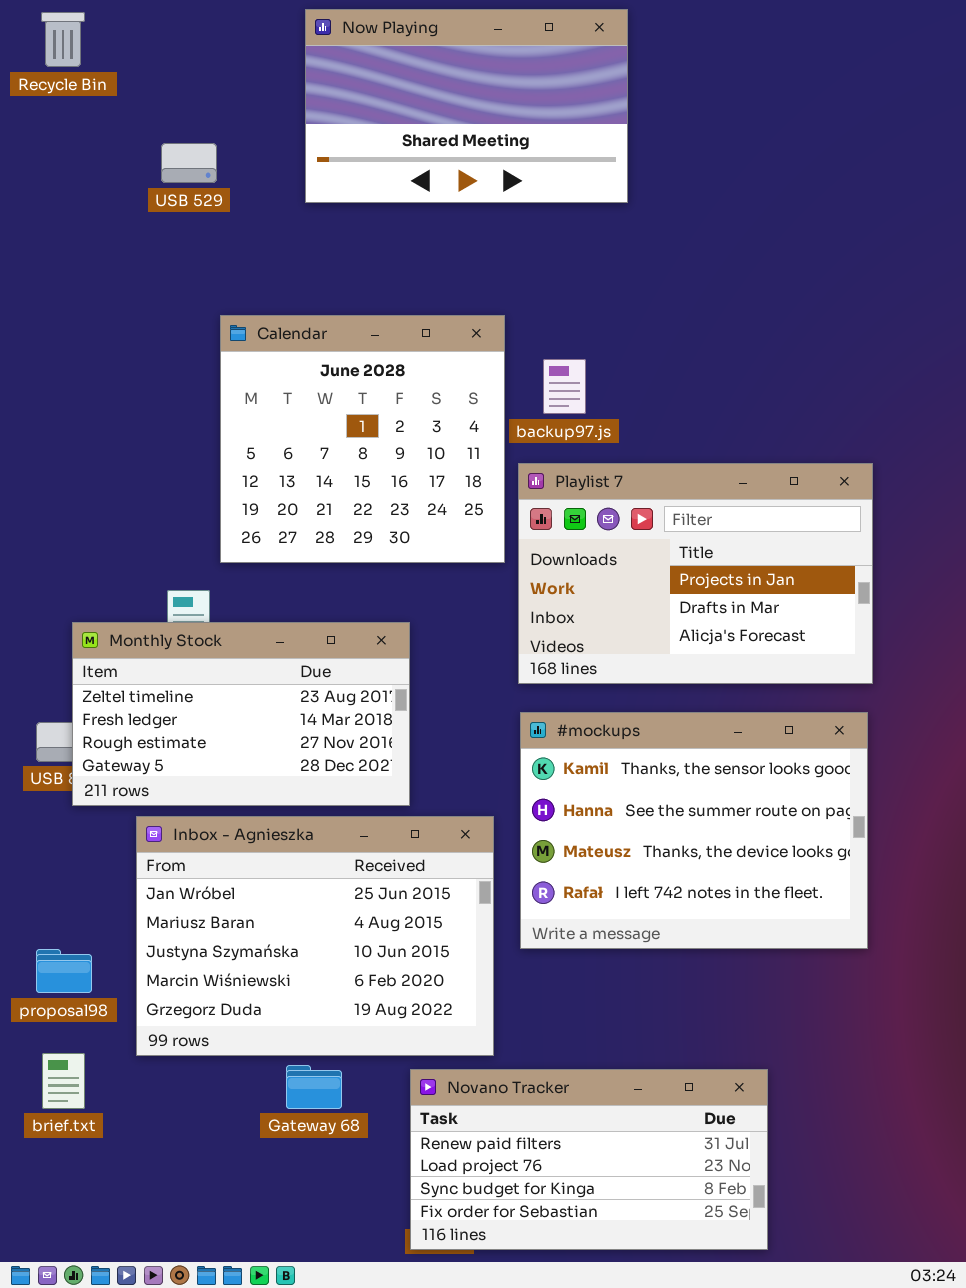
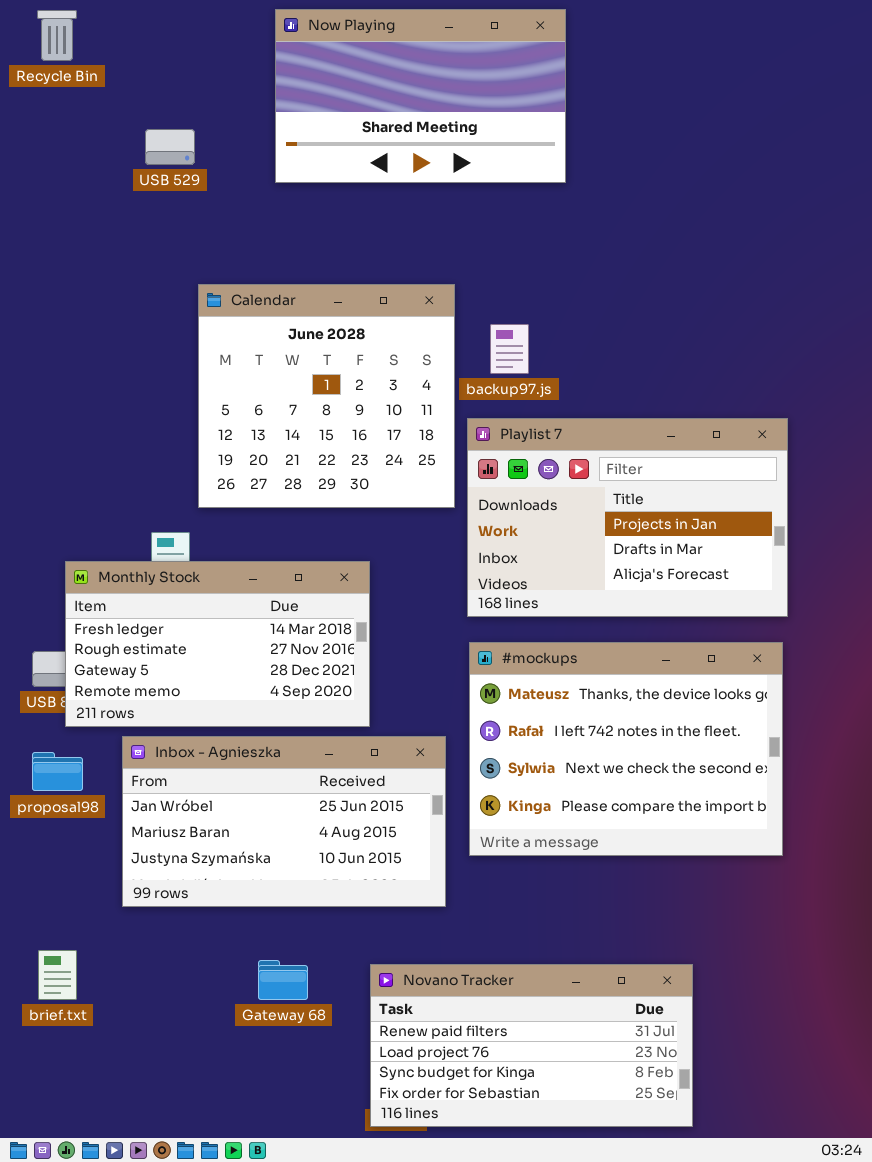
Monthly Stock: [72,622,410,806] -> [65,561,370,727], scrolled down 1 row
#mockups: [520,712,868,949] -> [469,642,783,856], scrolled down 2 rows
Inbox - Agnieszka: [136,816,494,1056] -> [122,736,446,907], resized
proposal98: [36,949,92,993] -> [32,752,83,791], moved

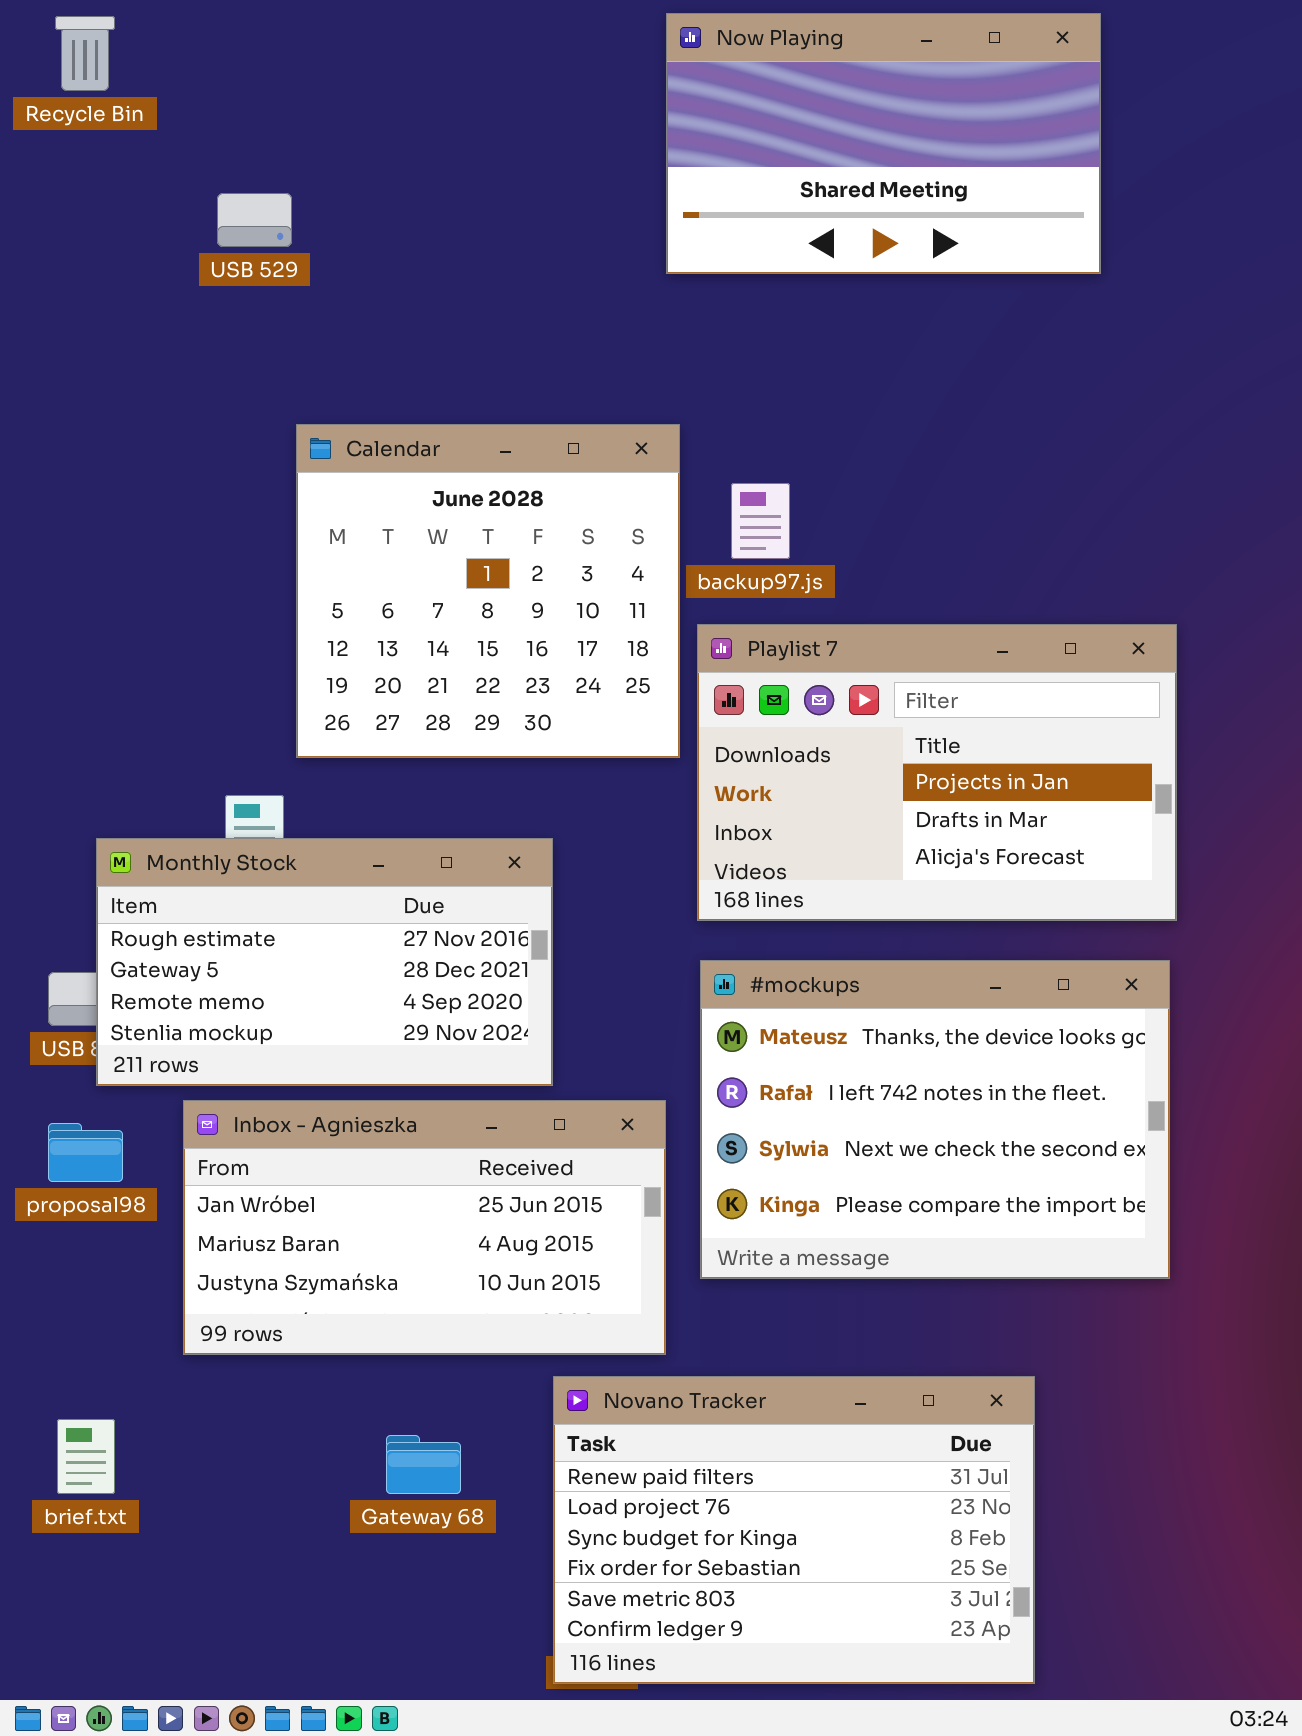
Now Playing: [275,9,566,183] -> [666,13,1101,274], moved
Monthly Stock: [65,561,370,727] -> [96,838,553,1086], scrolled down 1 row
Novano Tracker: [370,964,693,1127] -> [553,1376,1035,1684], resized

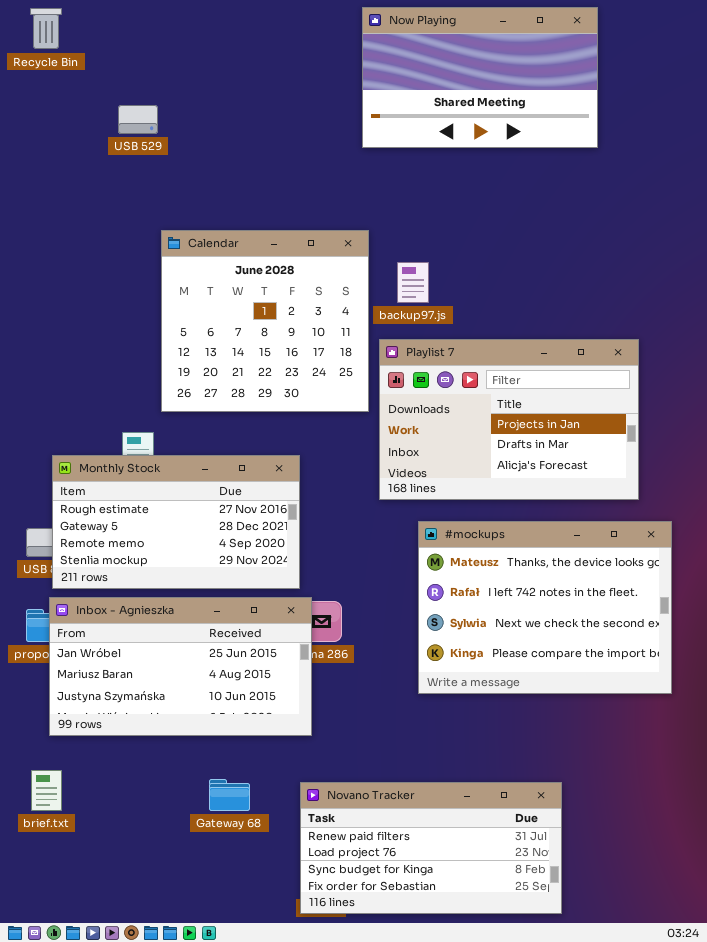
#mockups: [700,960,1170,1279] -> [418,521,672,694], moved
Inbox - Agnieszka: [183,1100,666,1355] -> [49,597,312,736], moved
Novano Tracker: [553,1376,1035,1684] -> [300,782,562,914], resized

